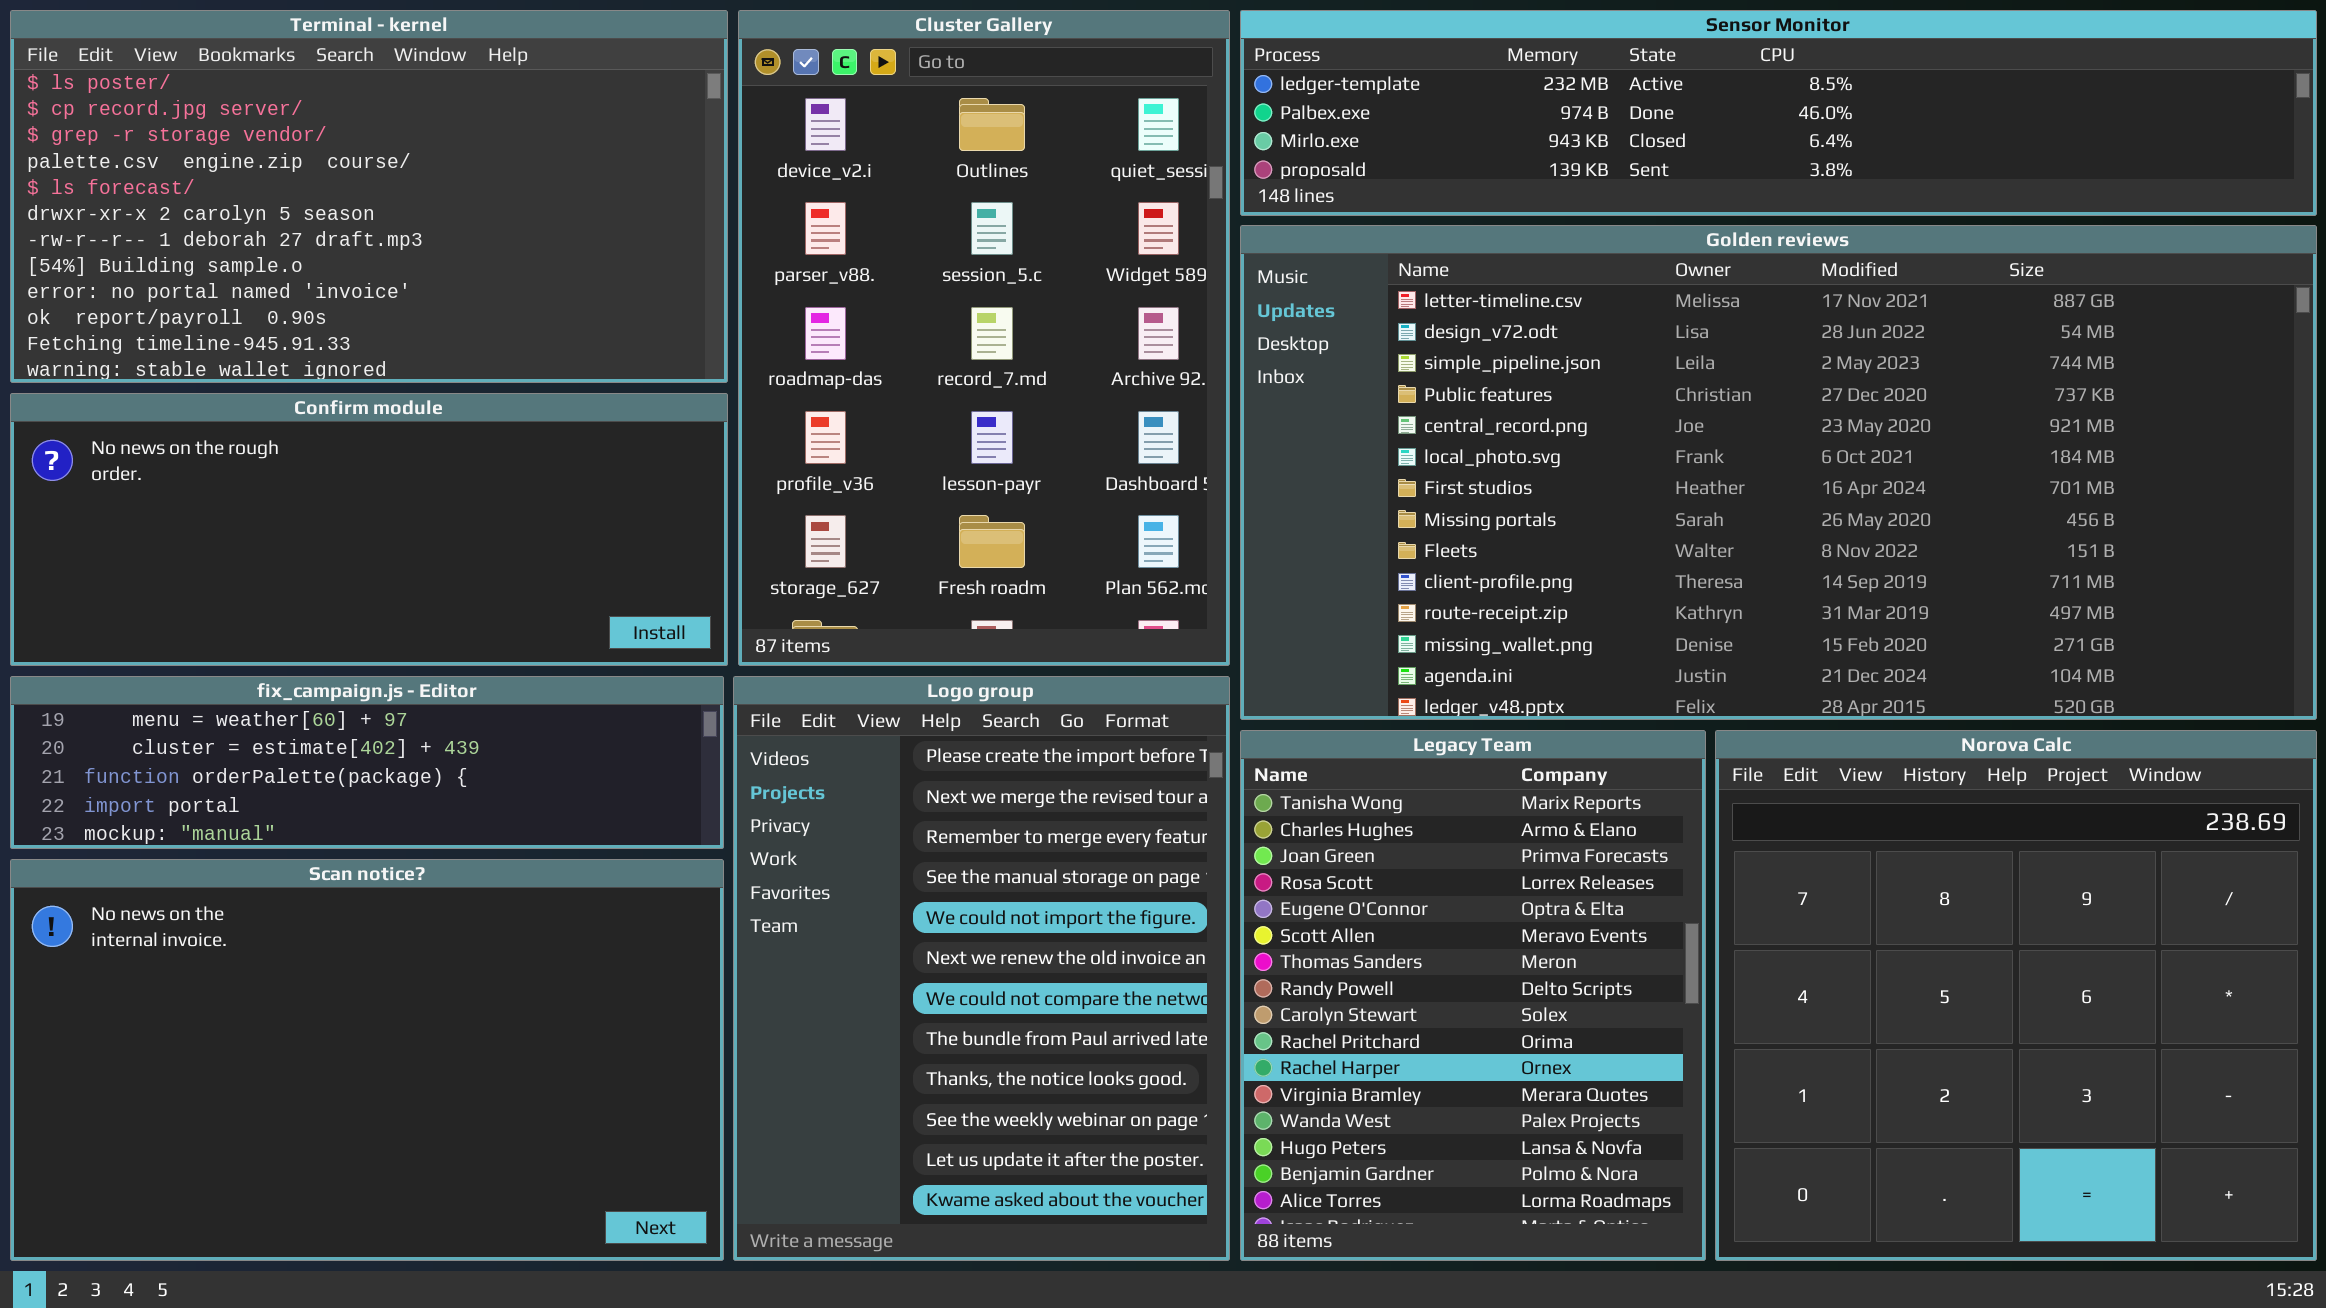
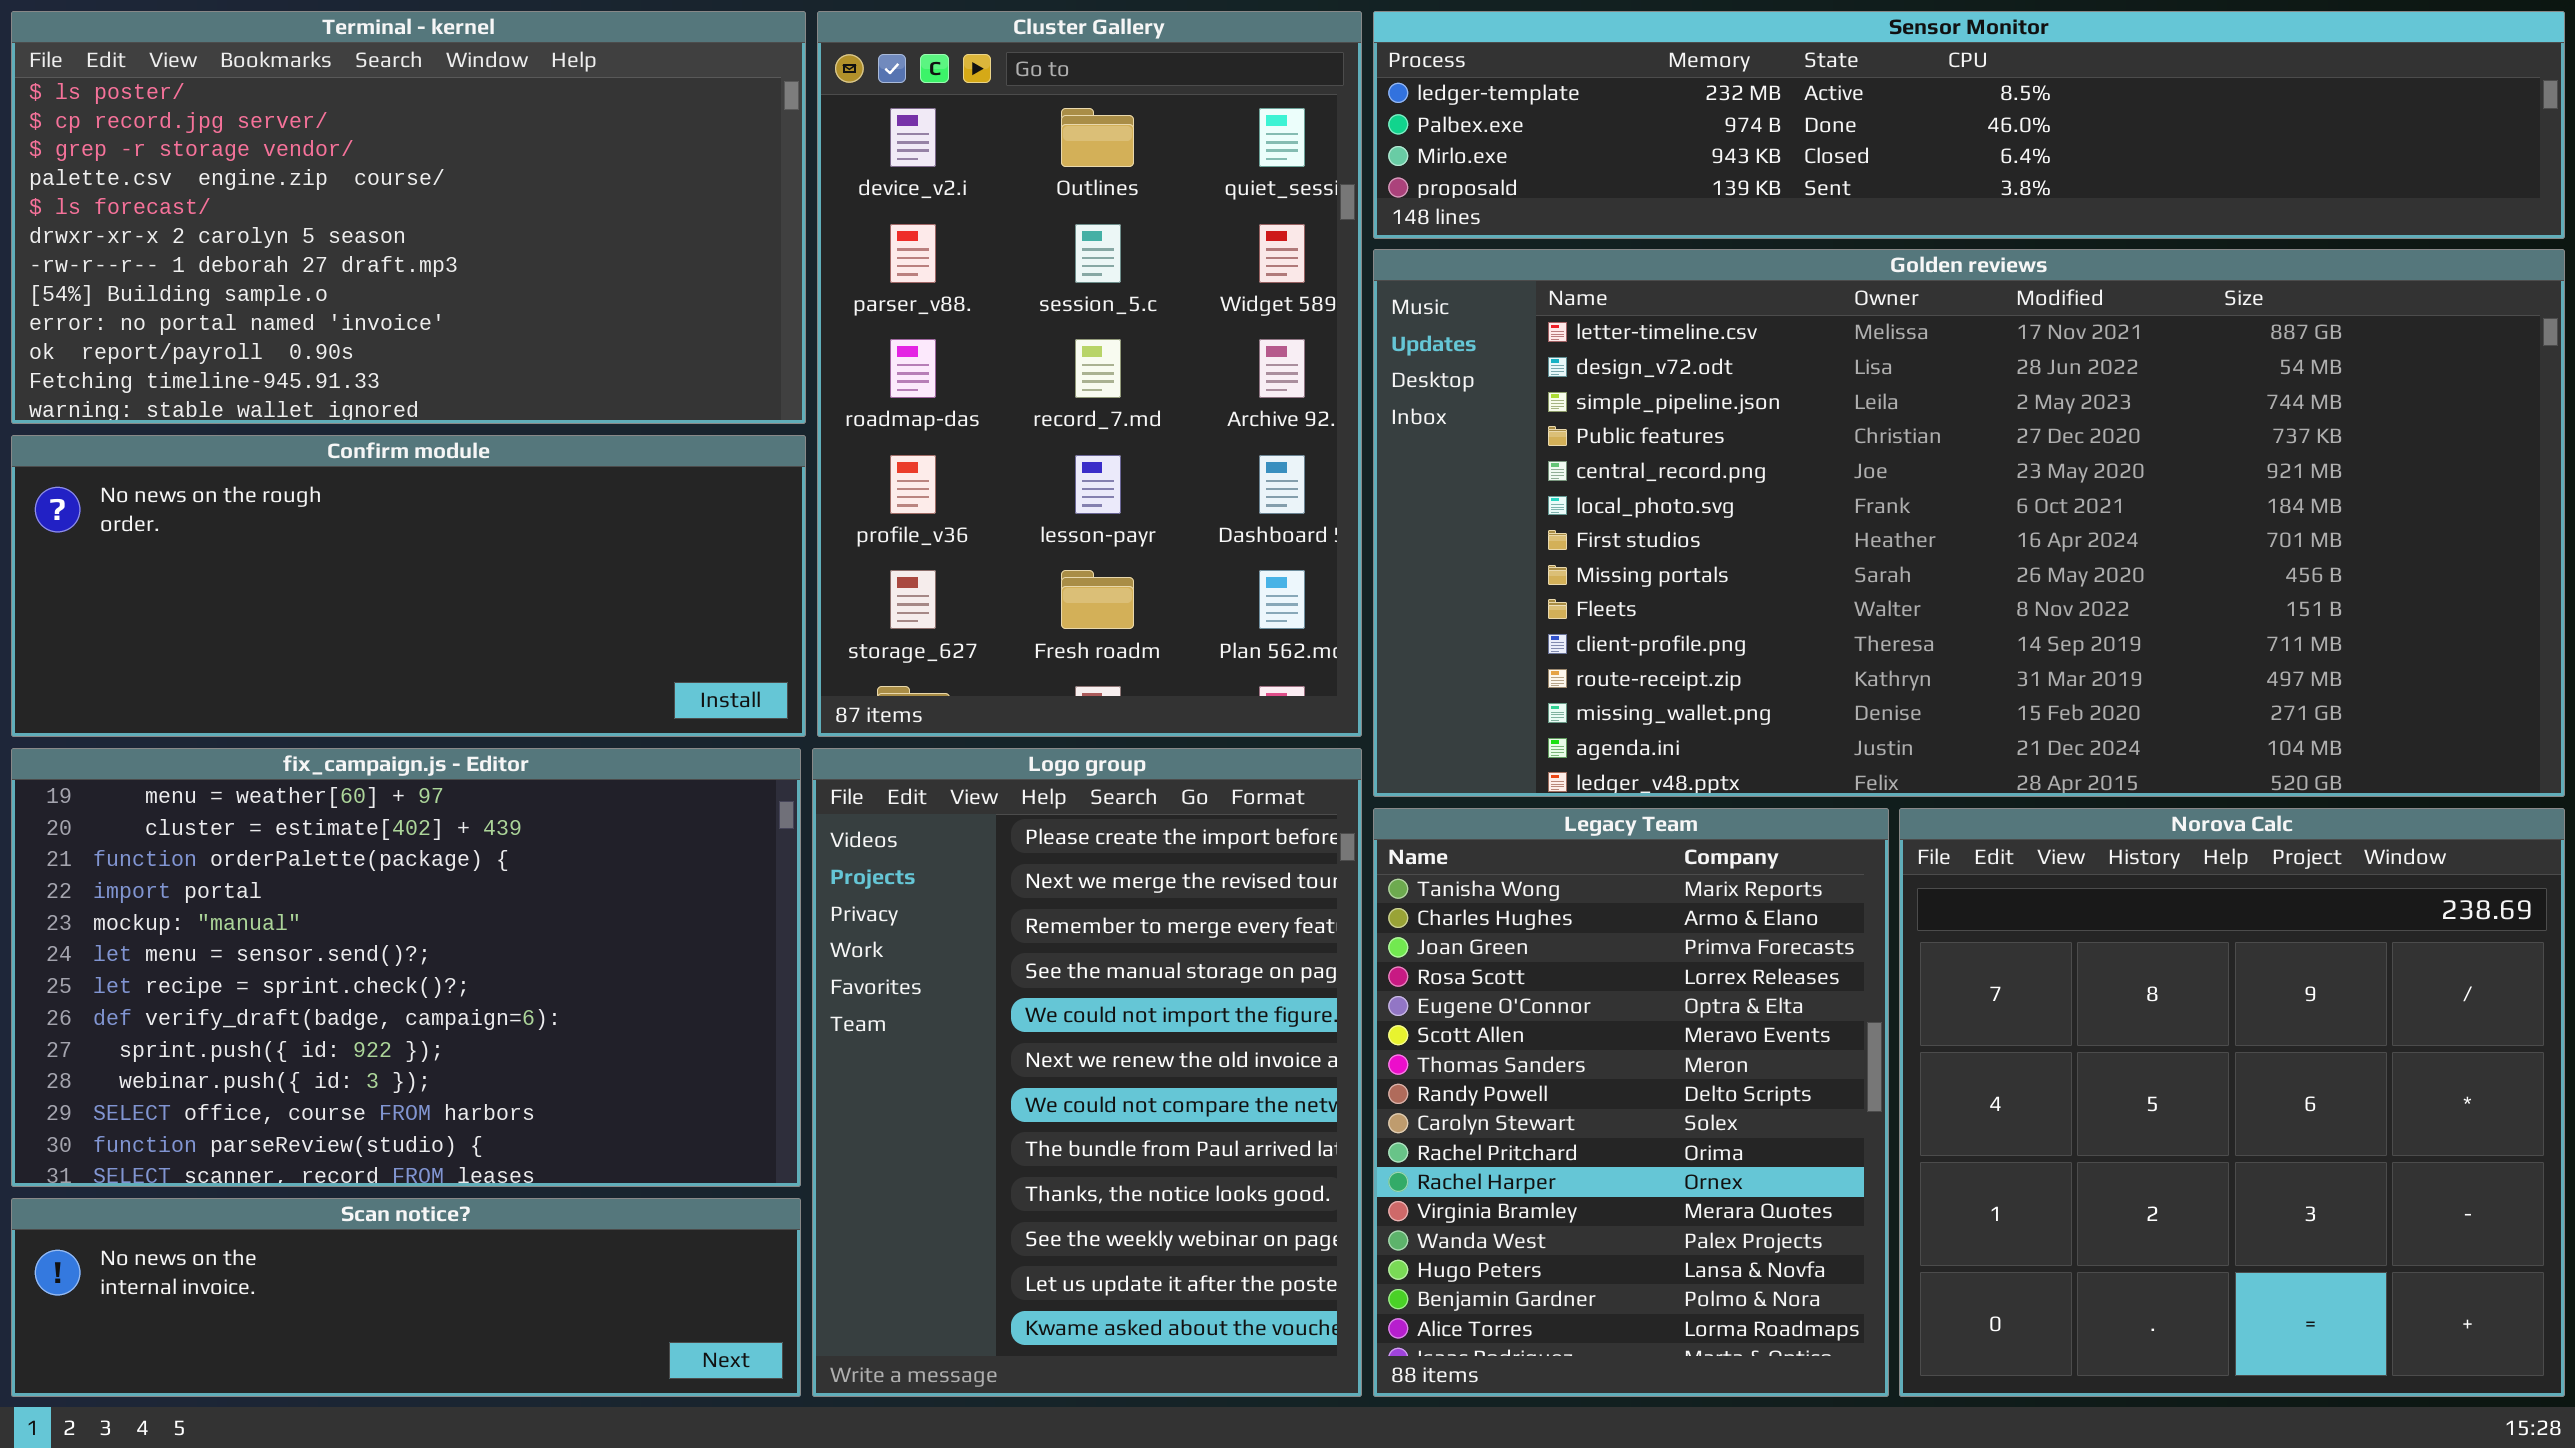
fix_campaign.js - Editor: [10,676,724,849] -> [11,748,801,1187], resized
Scan notice?: [10,859,724,1261] -> [11,1198,801,1397], resized

